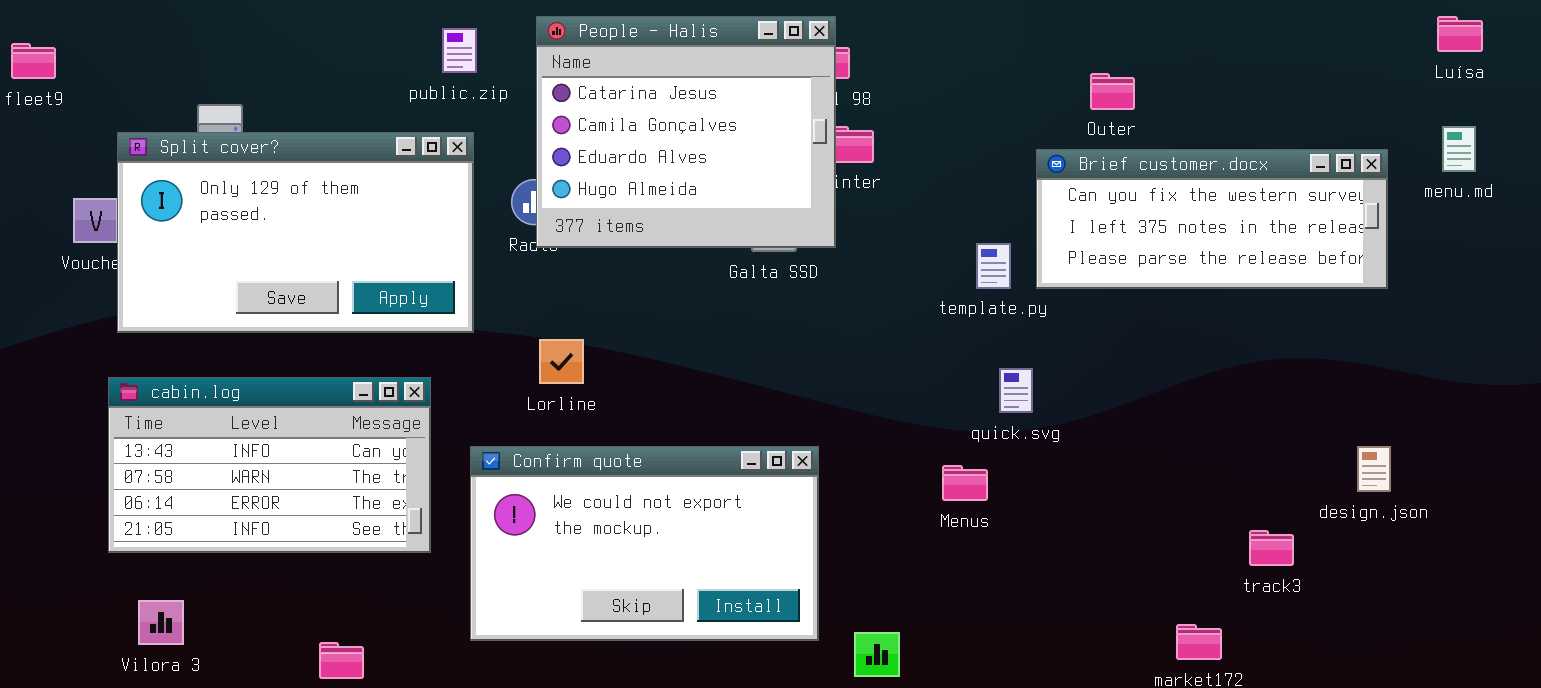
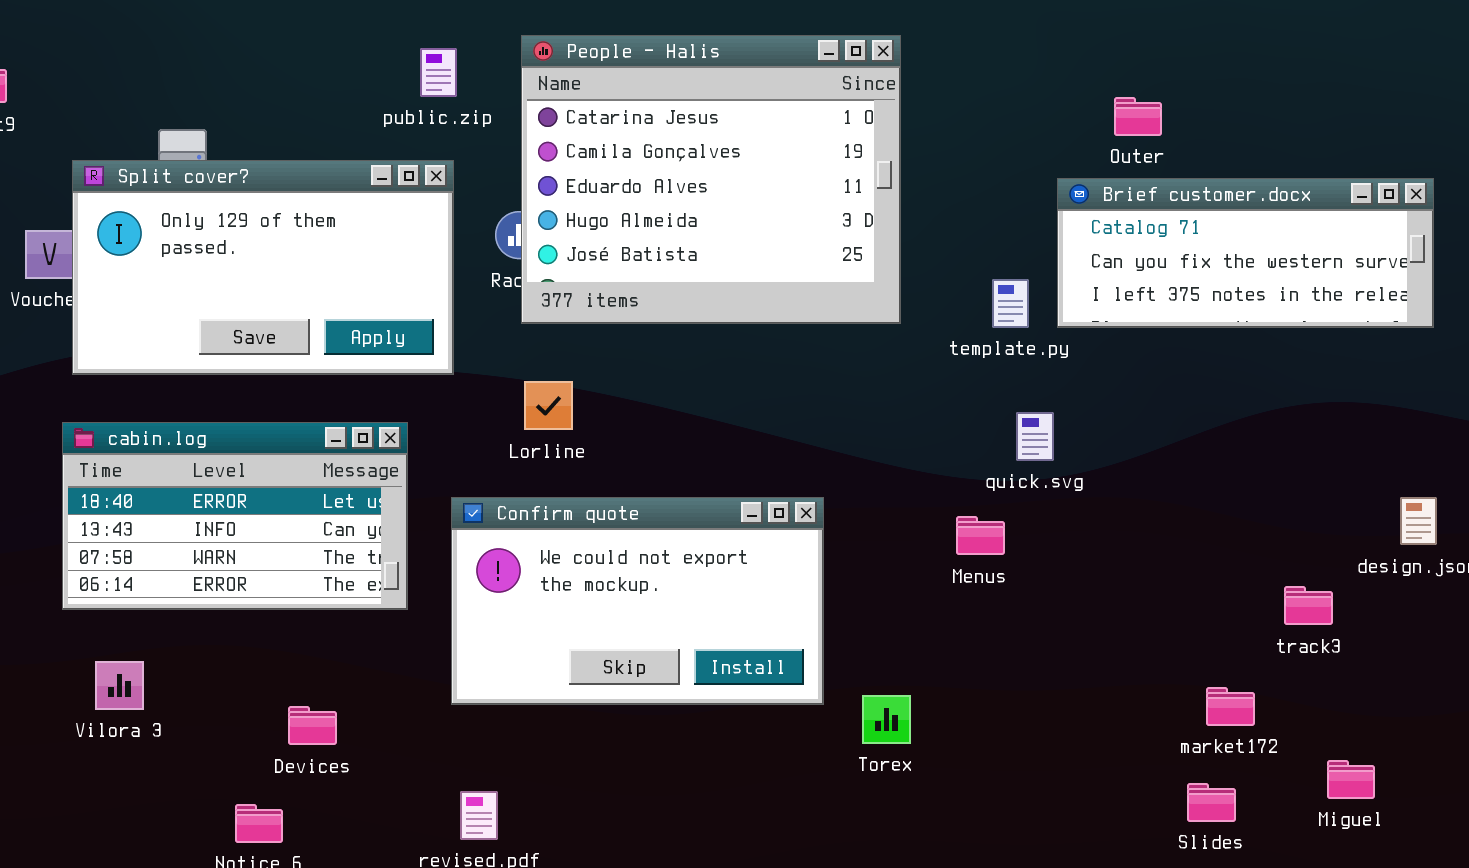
People - Halis: [536,16,836,248] -> [521,35,901,324], resized
Brief customer.docx: [1036,149,1388,289] -> [1057,178,1434,328], scrolled up 1 row
cabin.log: [108,377,431,553] -> [62,422,408,610], scrolled up 1 row

